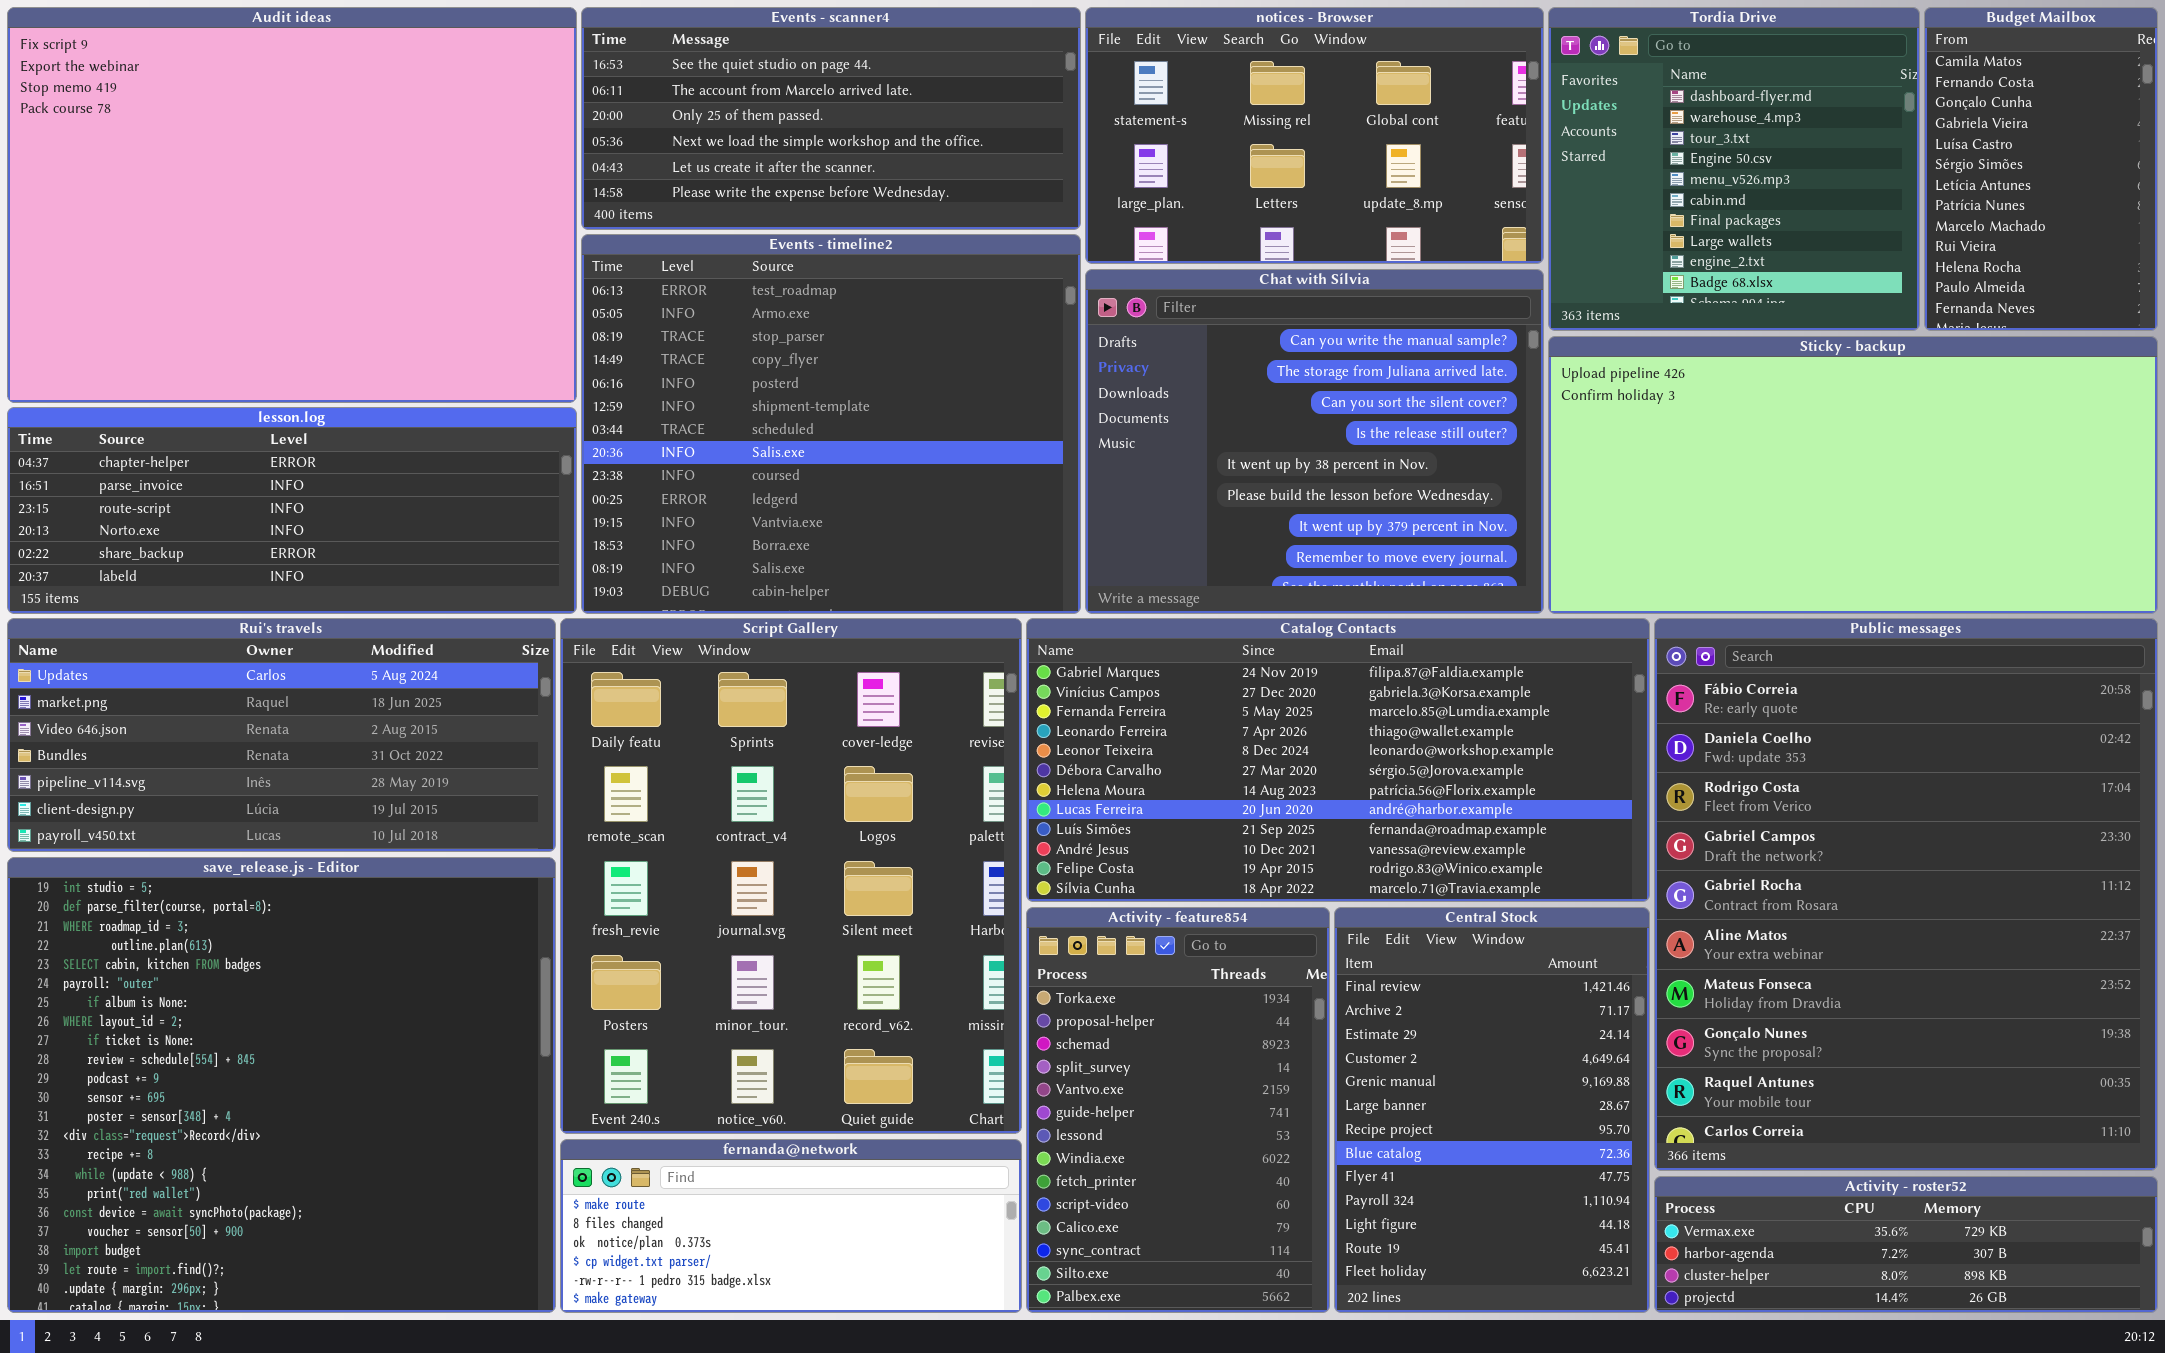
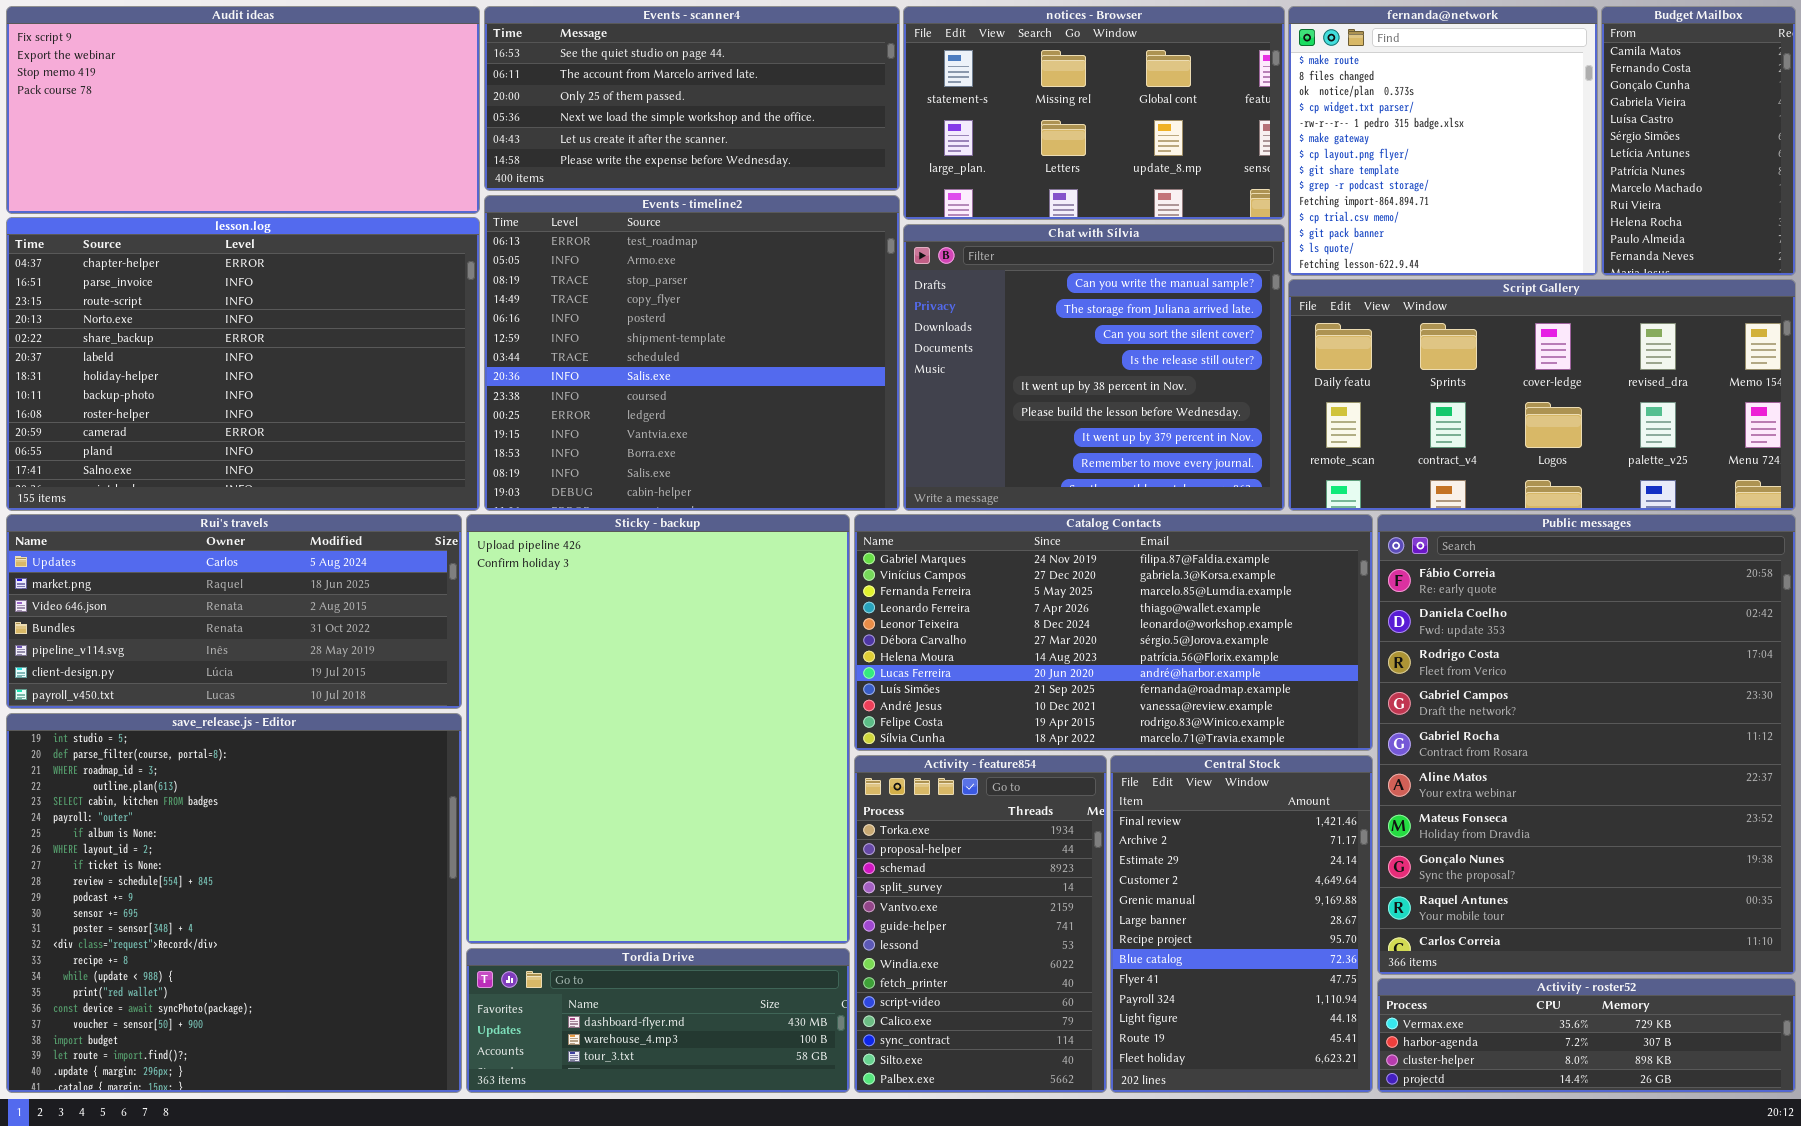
Audit ideas: [7,7,577,403] -> [6,6,480,214], resized
Tordia Drive: [1548,7,1920,331] -> [466,948,850,1093], moved, resized
Sticky - backup: [1548,336,2158,614] -> [466,514,850,944], moved, resized
lesson.log: [7,407,577,614] -> [6,217,480,511], resized
Script Gallery: [560,618,1022,1134] -> [1288,279,1796,511], moved, resized
fernanda@network: [560,1139,1022,1313] -> [1288,6,1598,276], moved, resized

